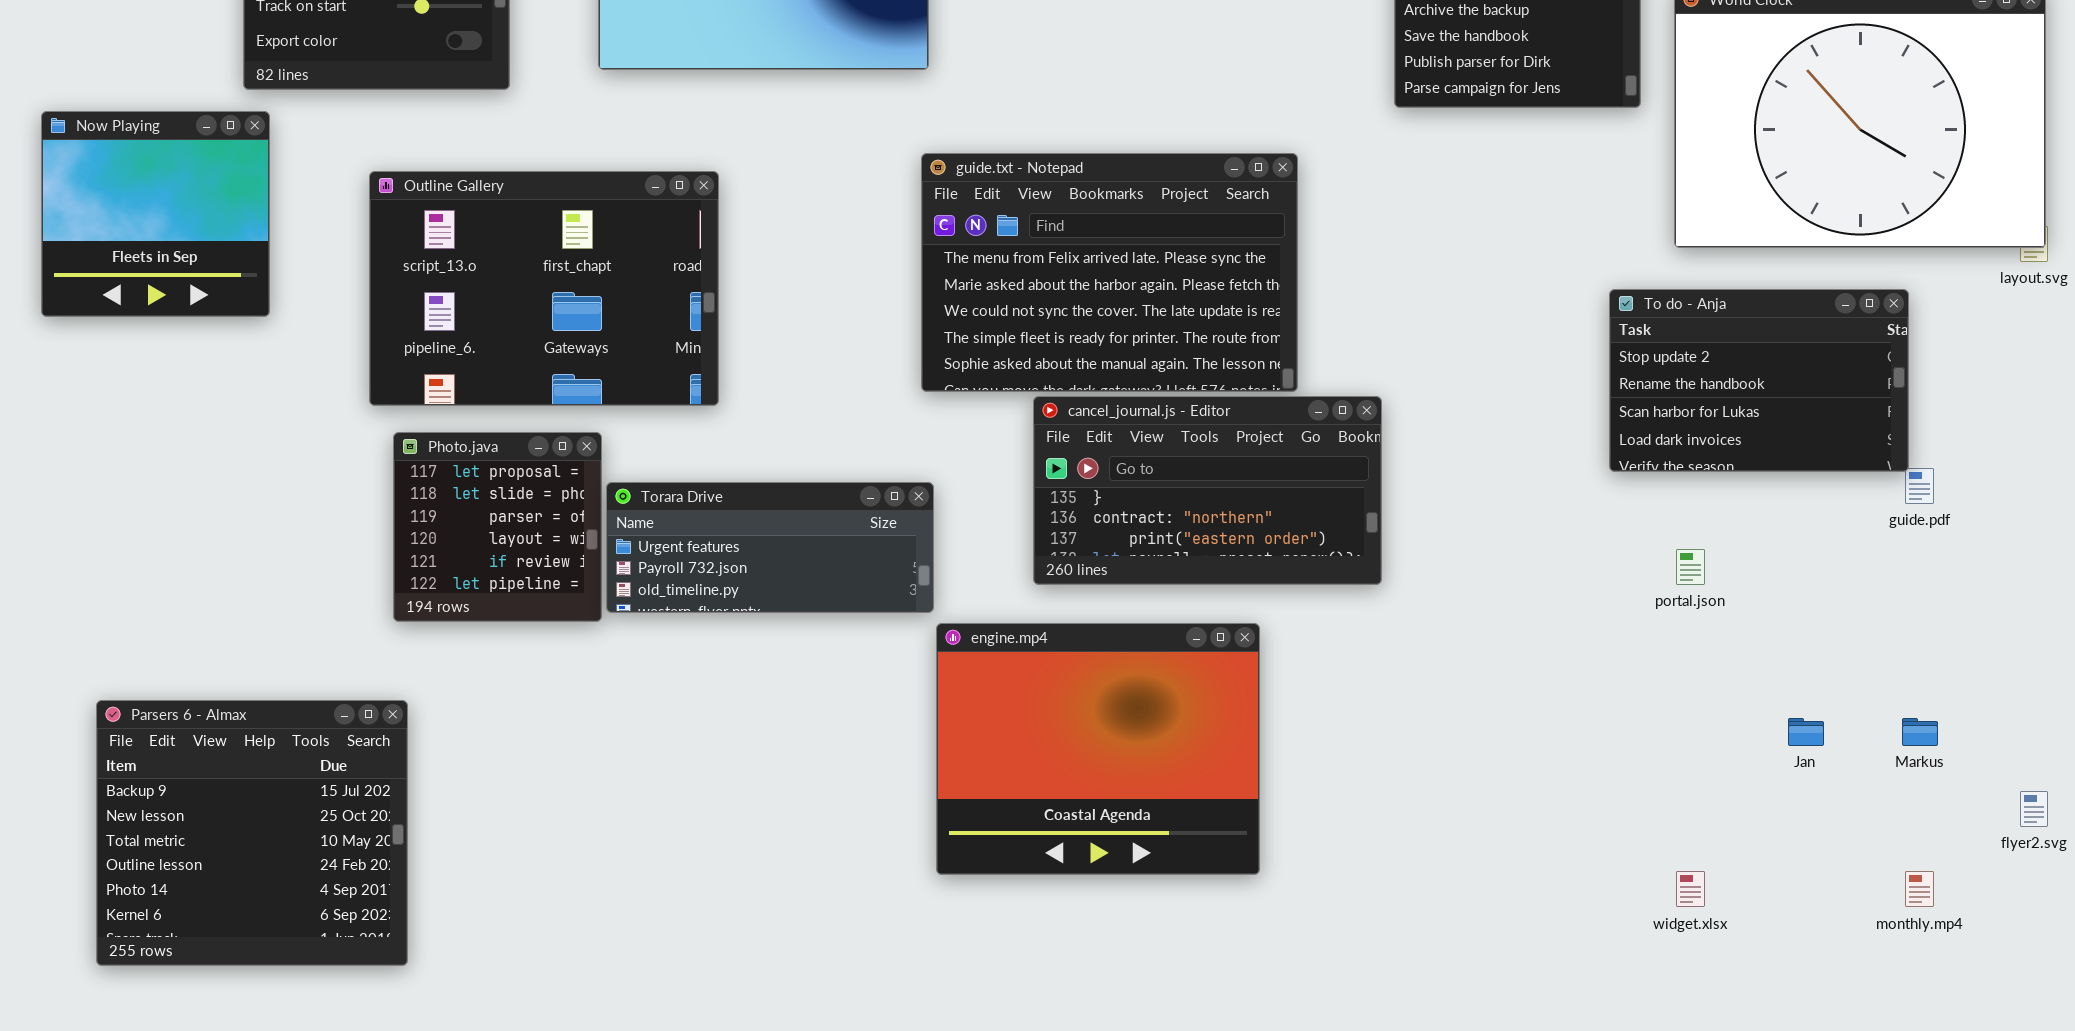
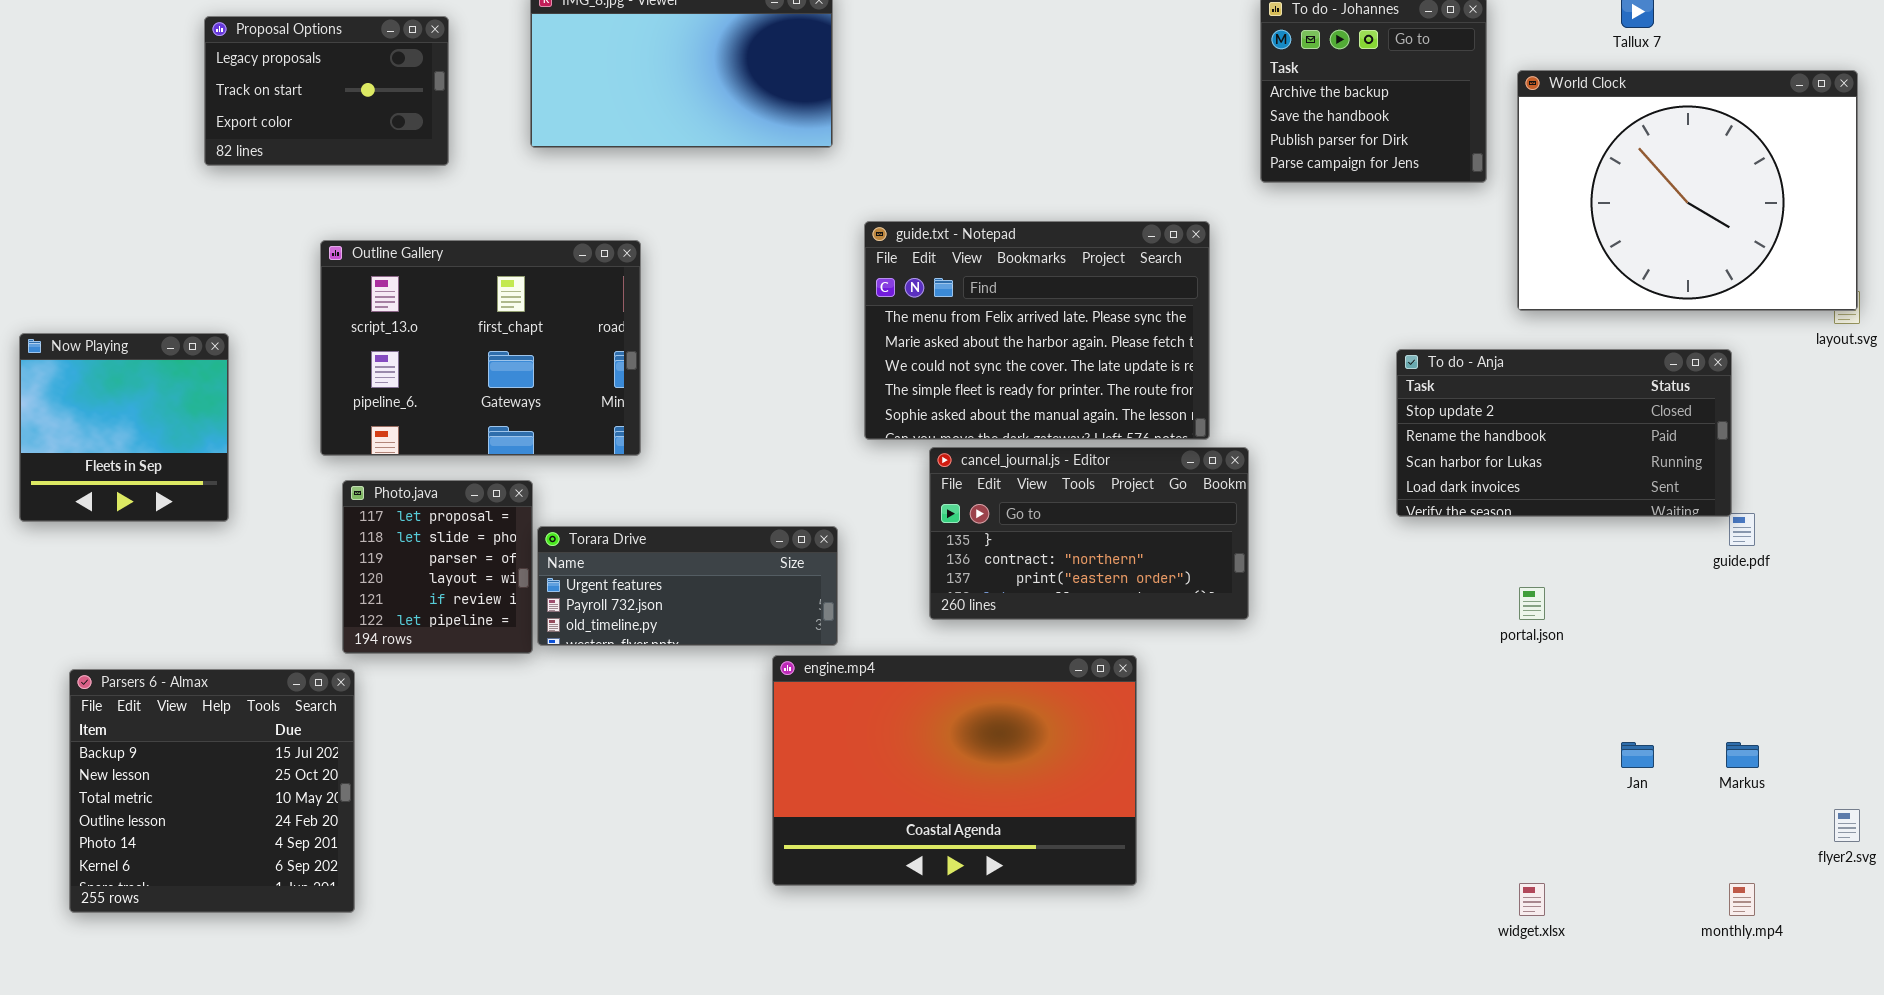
Now Playing: [41,111,270,317] -> [19,333,229,522], moved
guide.txt - Notepad: [921,153,1298,392] -> [864,221,1210,440], moved
To do - Anja: [1609,289,1909,472] -> [1396,349,1732,517], resized
engine.mp4: [936,623,1260,875] -> [772,655,1137,886], resized
Parsers 6 - Almax: [96,700,408,966] -> [69,669,355,913], moved

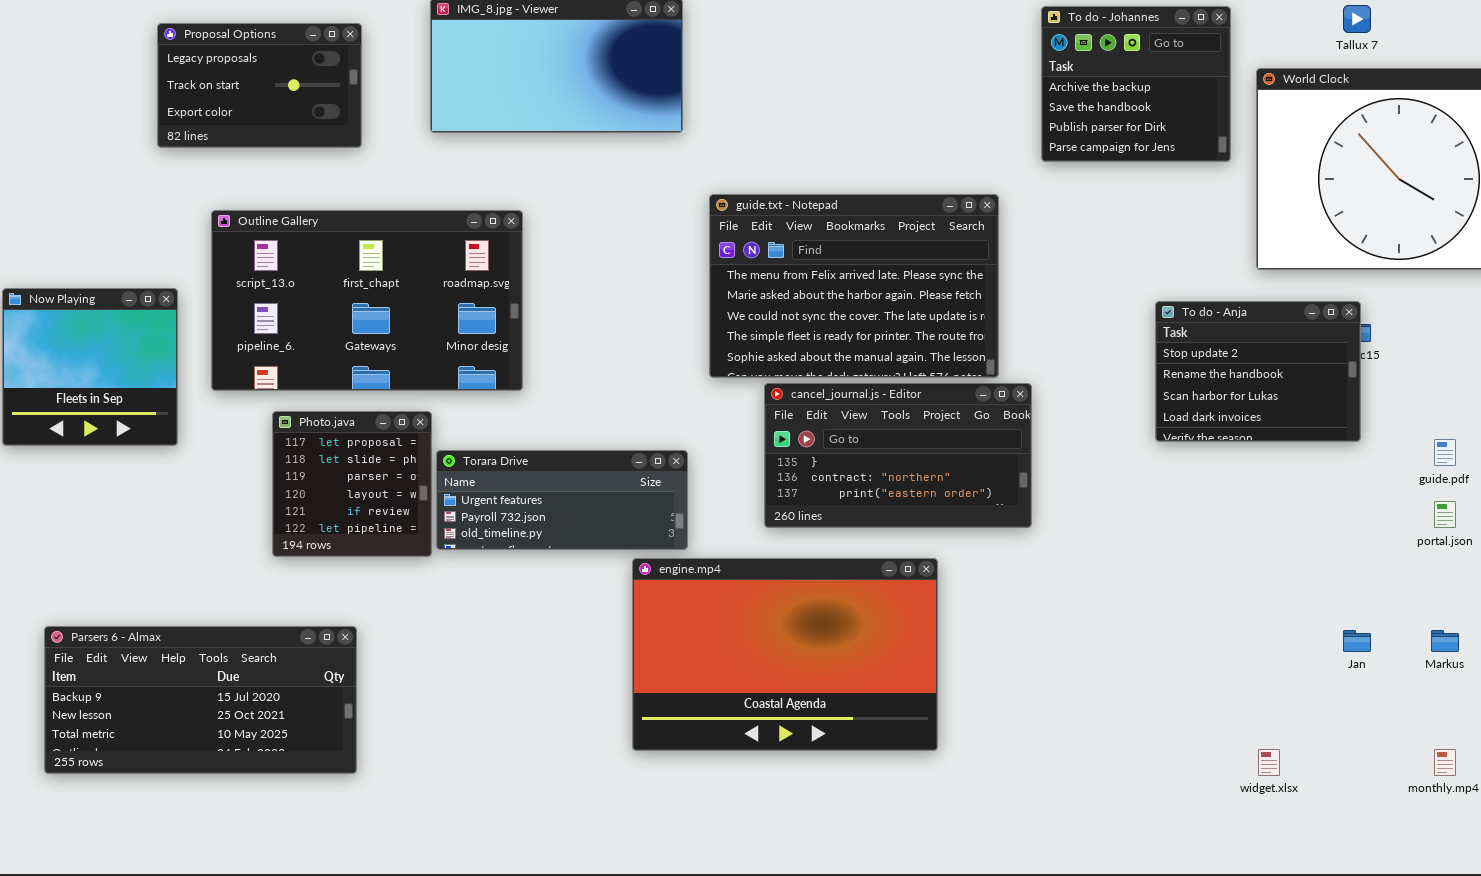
Outline Gallery: [320,240,641,456] -> [211,210,523,391], resized
To do - Anja: [1396,349,1732,517] -> [1155,301,1361,442], resized
portal.json: [1519,587,1545,620] -> [1434,501,1456,528], moved
Parsers 6 - Almax: [69,669,355,913] -> [44,626,357,774], resized

